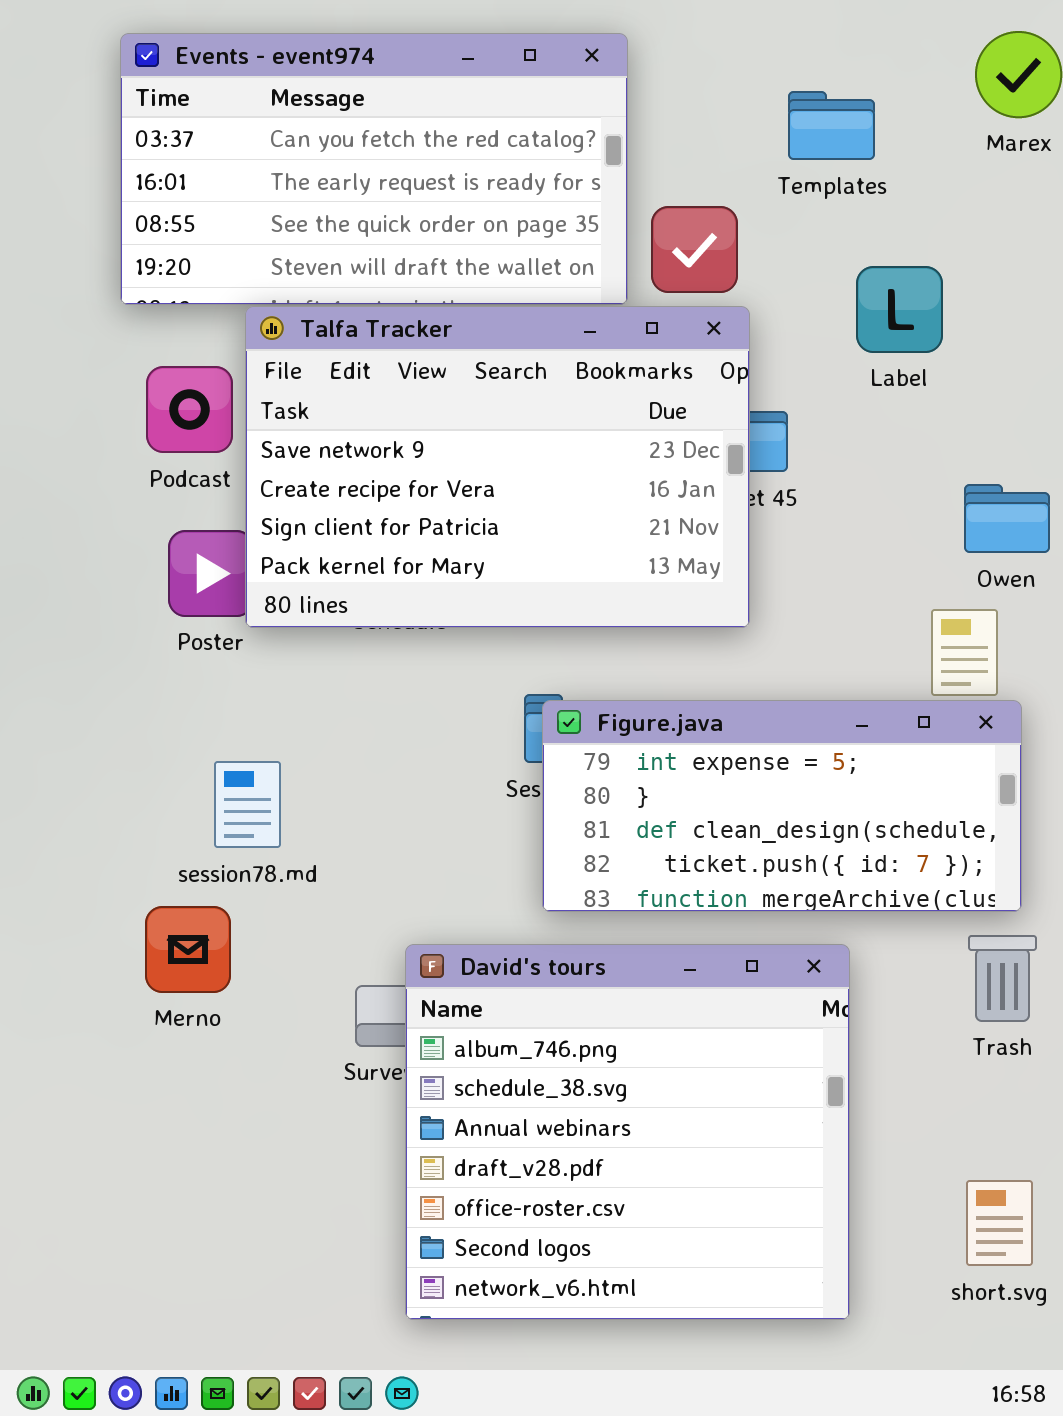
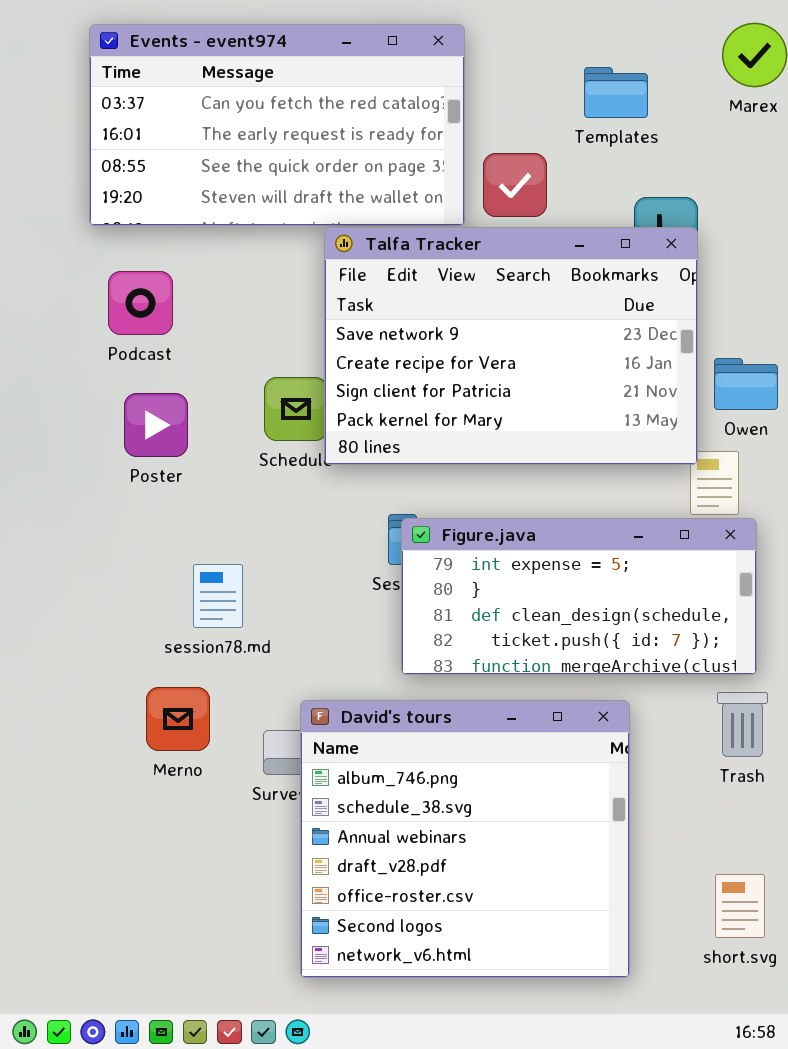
Talfa Tracker: [245,306,750,628] -> [324,227,698,465], moved
session78.md: [214,761,281,848] -> [193,564,243,628], moved
Merno: [145,906,231,993] -> [146,687,210,751], moved

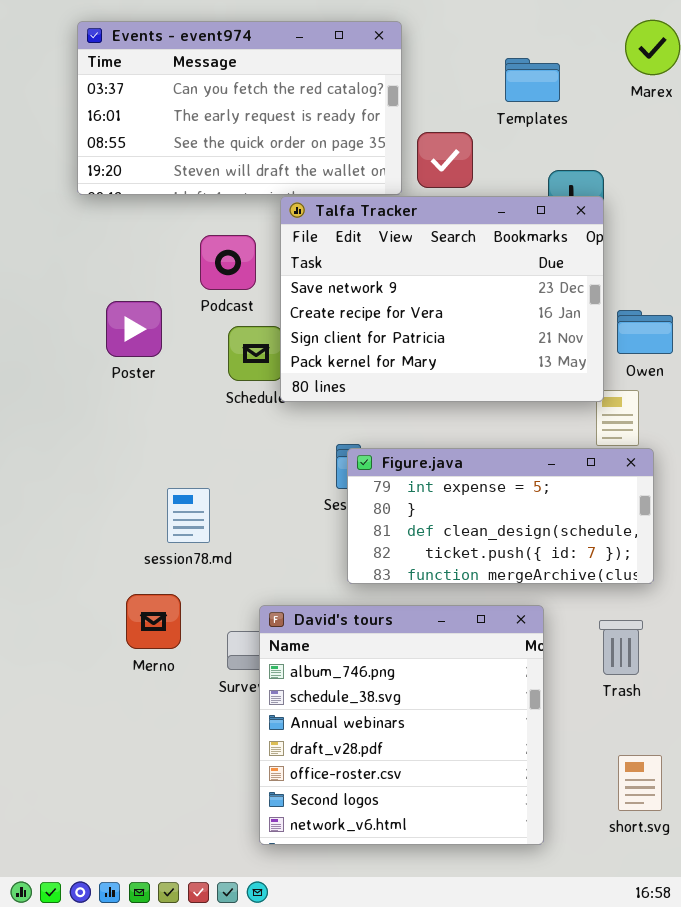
Podcast: [108,271,173,335] -> [200,235,256,290], moved
Poster: [124,393,188,457] -> [106,301,162,357], moved
Trash: [717,692,768,757] -> [599,620,643,675], moved

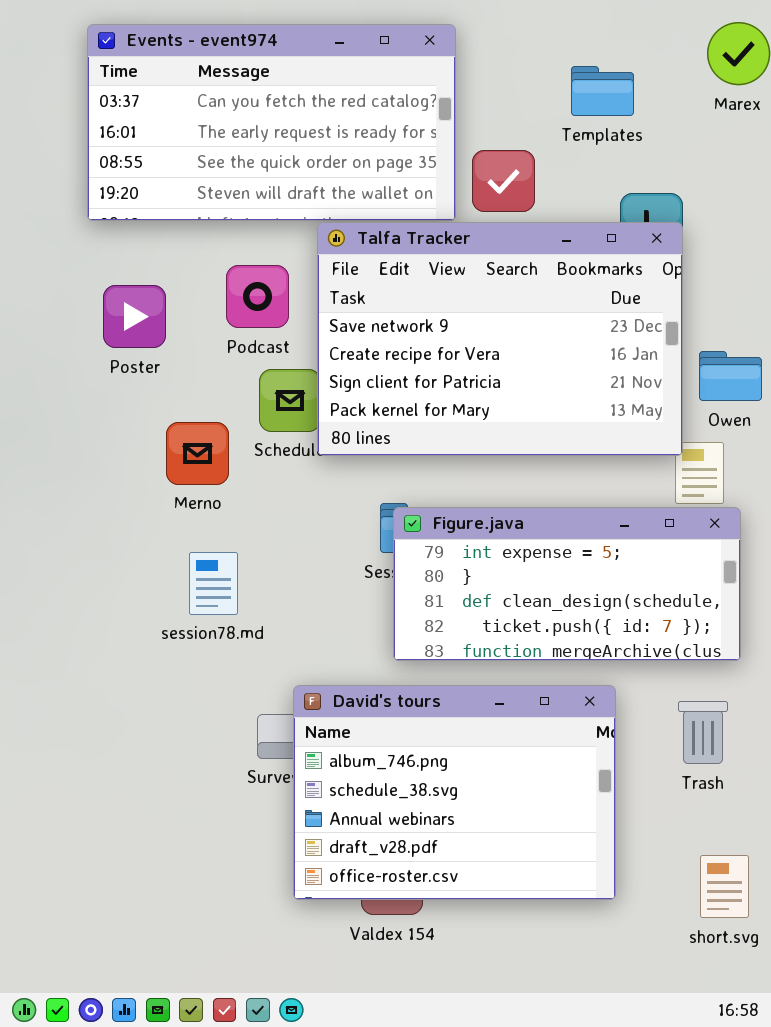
Poster: [106,301,162,357] -> [103,285,166,348], moved
Merno: [126,594,181,649] -> [166,422,229,485], moved
David's tours: [259,605,544,845] -> [293,685,616,900], resized

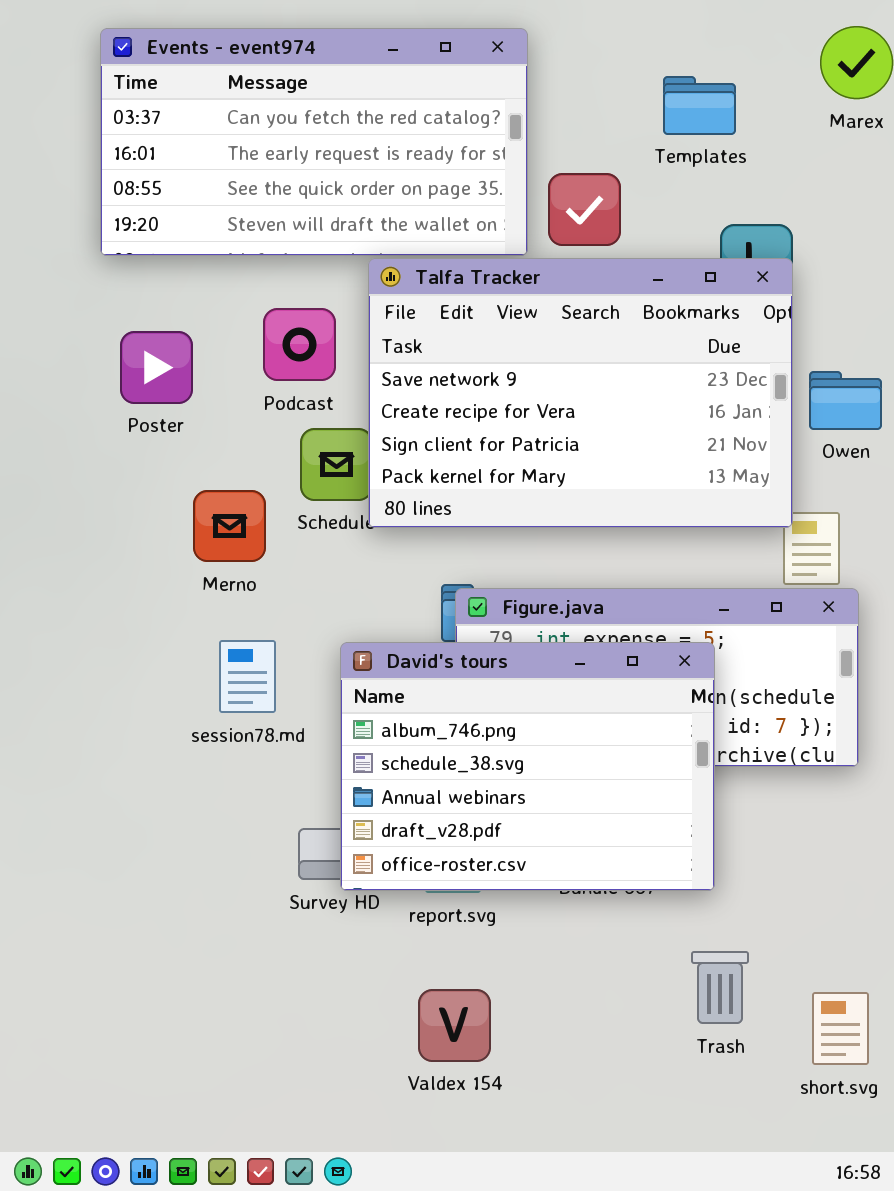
Owen: [699,351,762,401] -> [809,371,882,430], moved
David's tours: [293,685,616,900] -> [340,642,715,891], moved
Trash: [678,701,728,764] -> [691,951,749,1024], moved

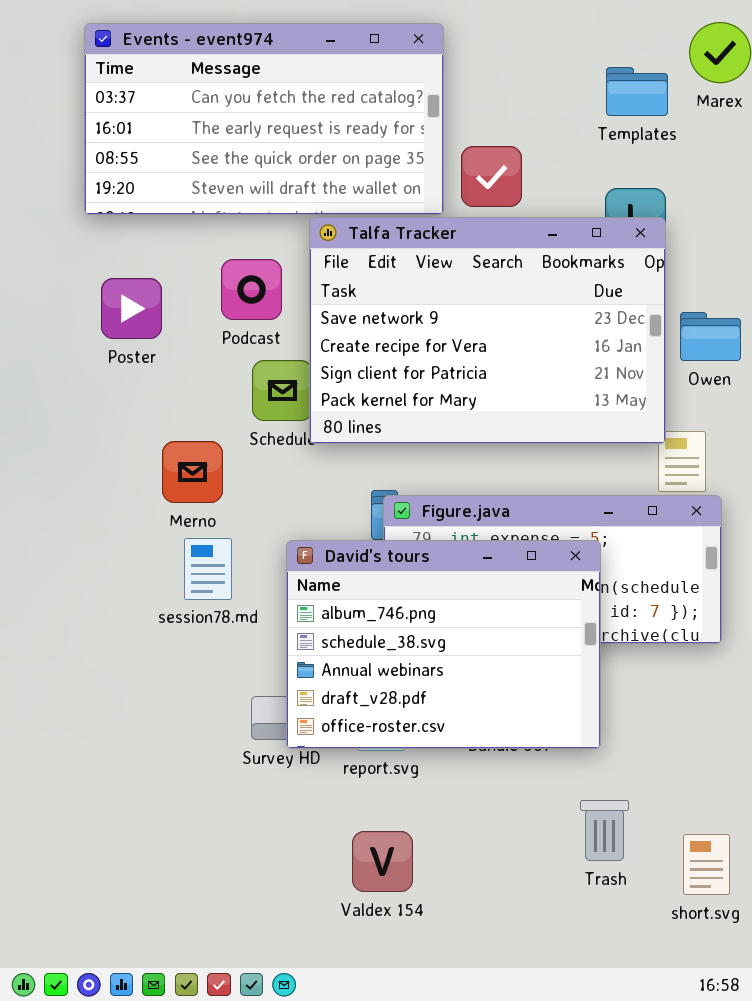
Templates: [663,76,736,135] -> [606,67,668,116], moved
Merno: [193,490,266,562] -> [162,441,223,503], moved

